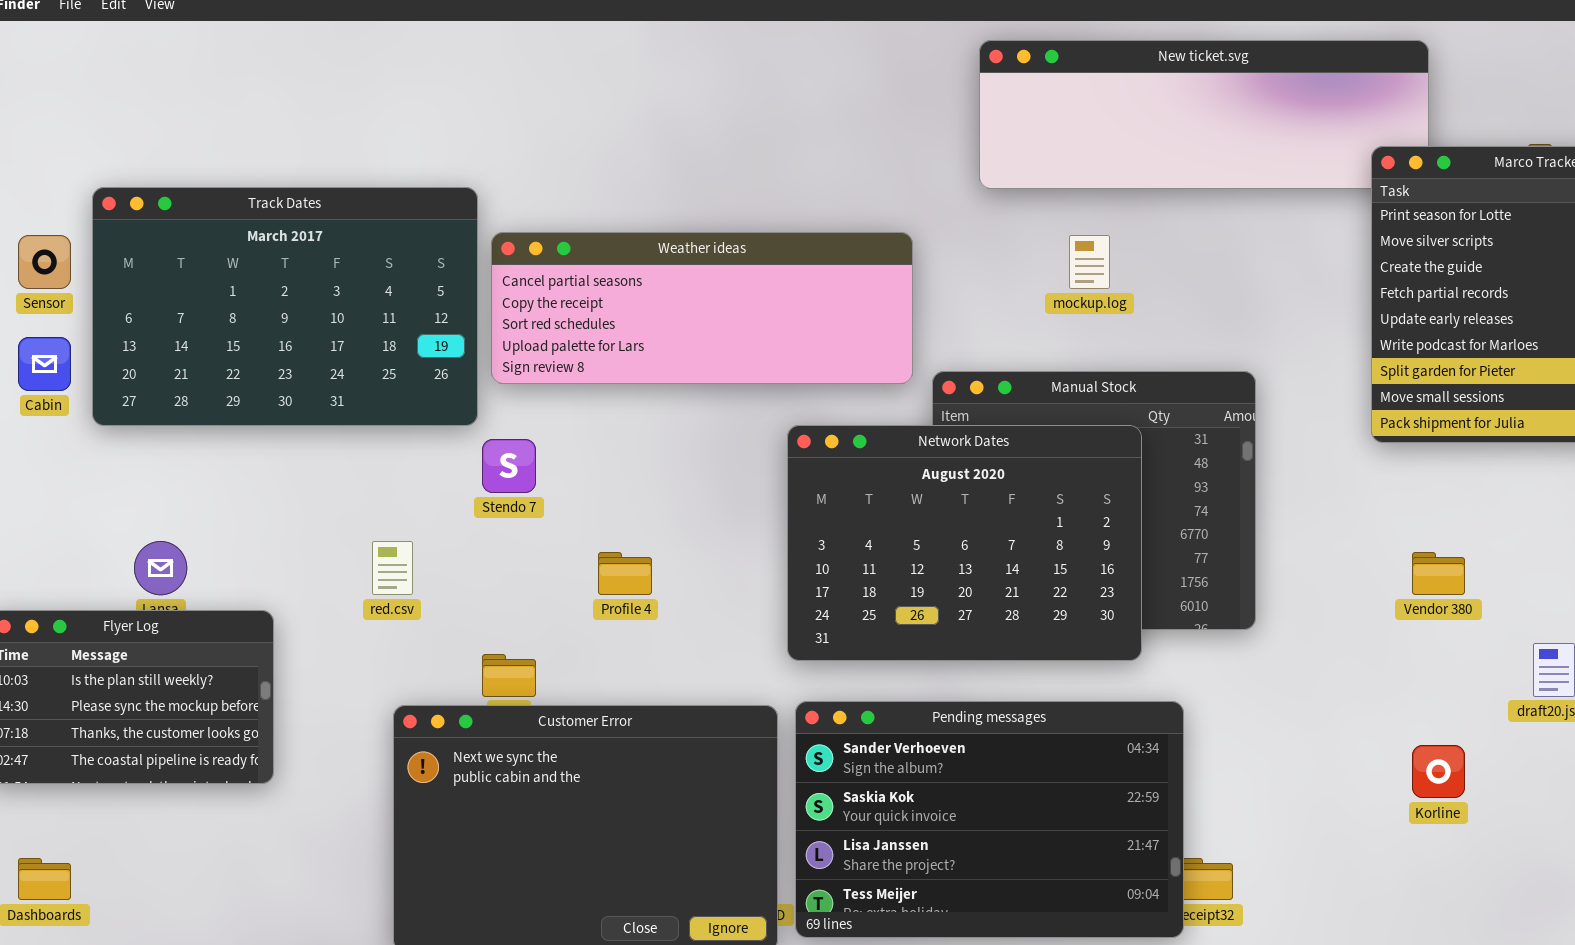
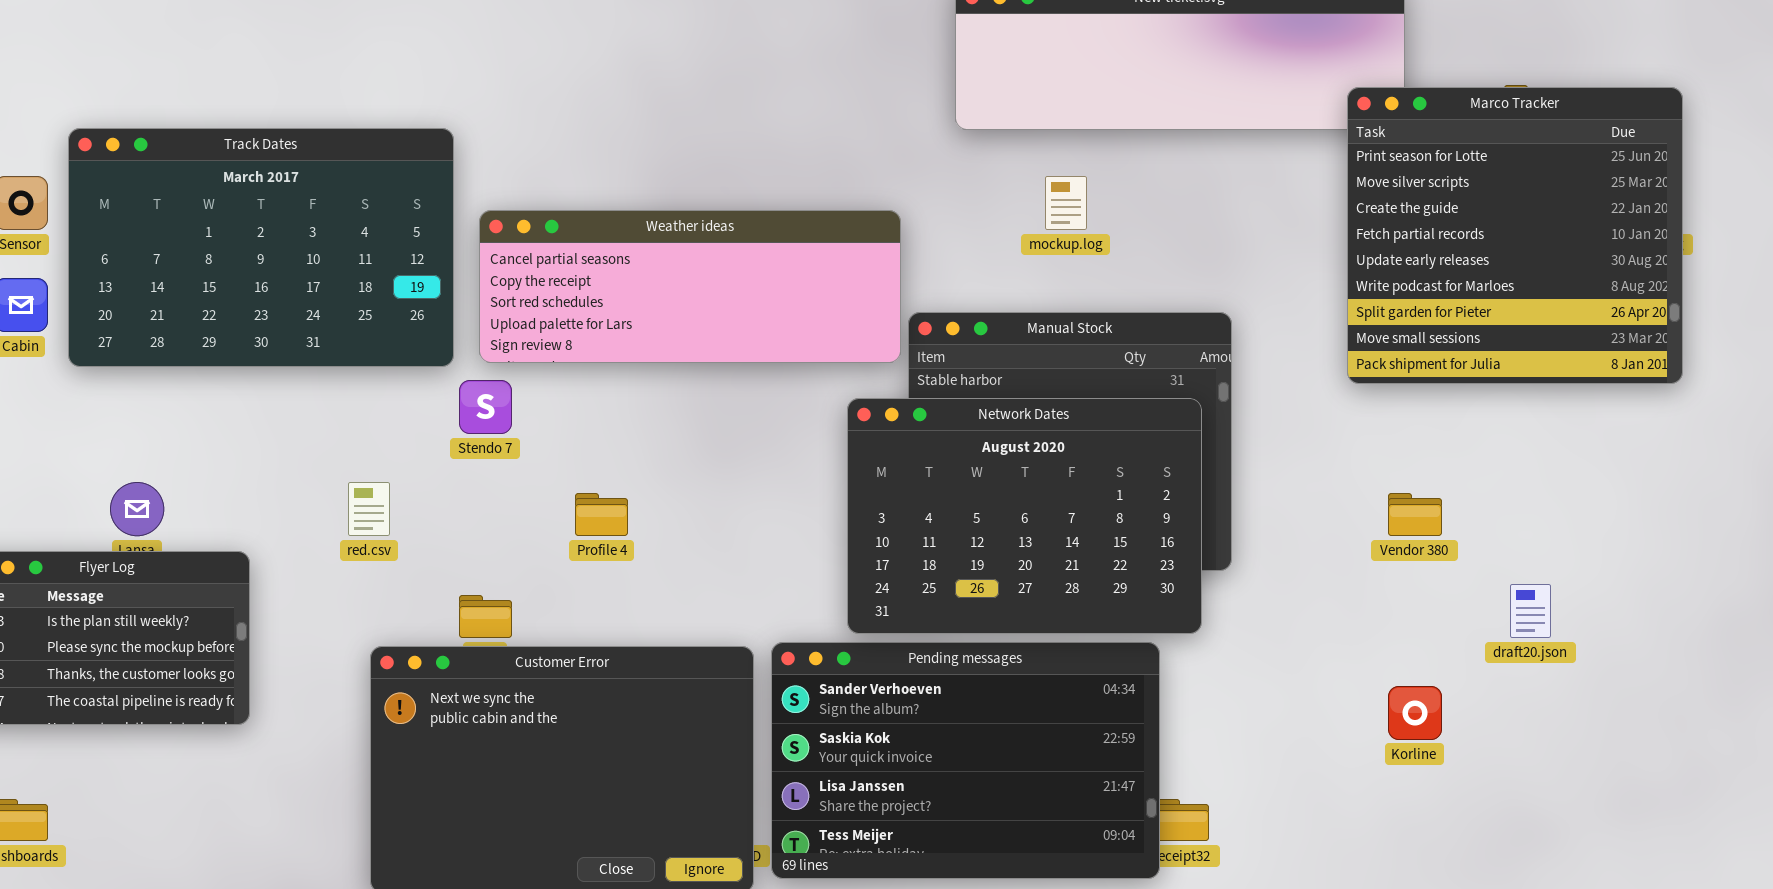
Weather ideas: [491,232,913,384] -> [479,210,901,363], moved
Network Dates: [787,425,1142,661] -> [847,398,1202,634], moved

